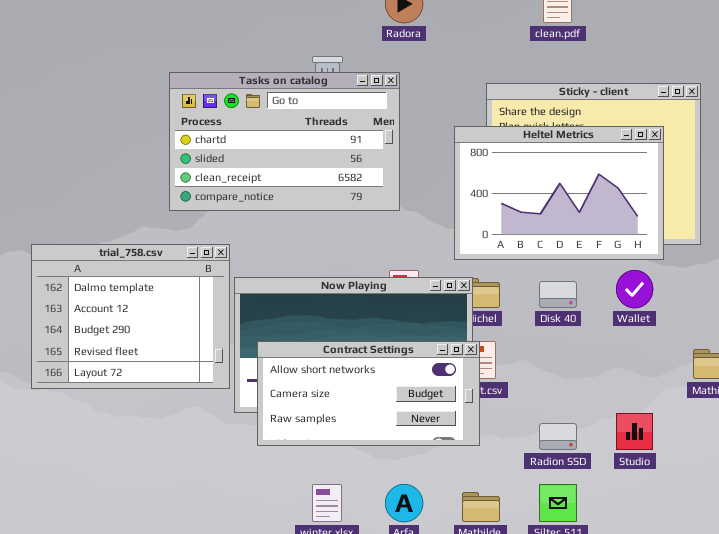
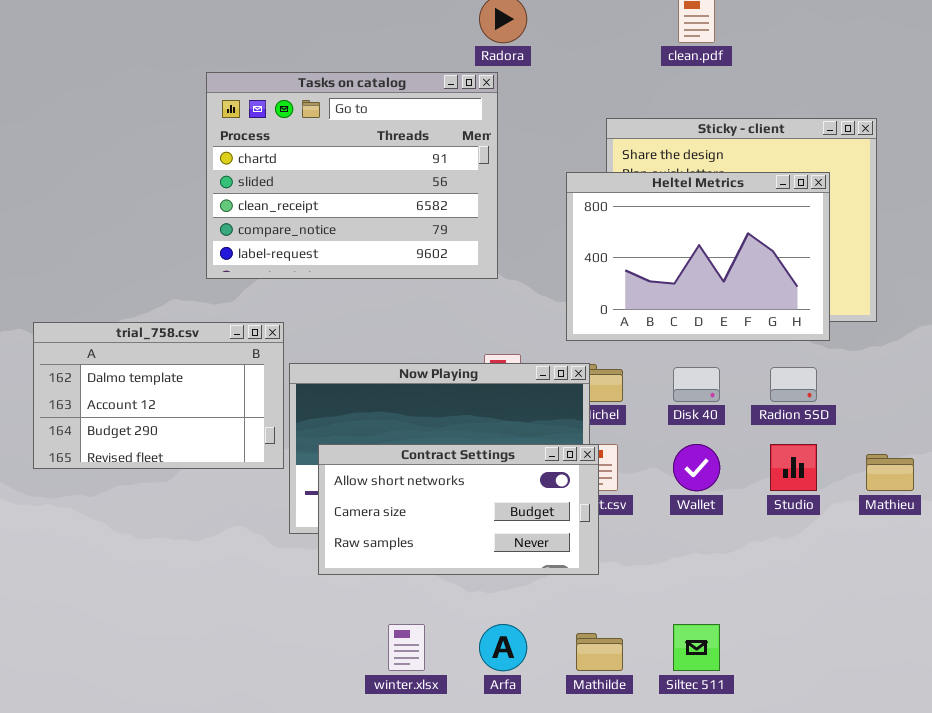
Tasks on catalog: [169,72,400,211] -> [206,72,498,279], resized
trial_758.csv: [31,244,230,389] -> [33,322,284,469], resized
Wallet: [616,270,653,308] -> [673,444,720,491], moved
Studio: [616,413,653,450] -> [770,444,817,491], moved
Radion SSD: [539,423,577,450] -> [770,367,817,402], moved

